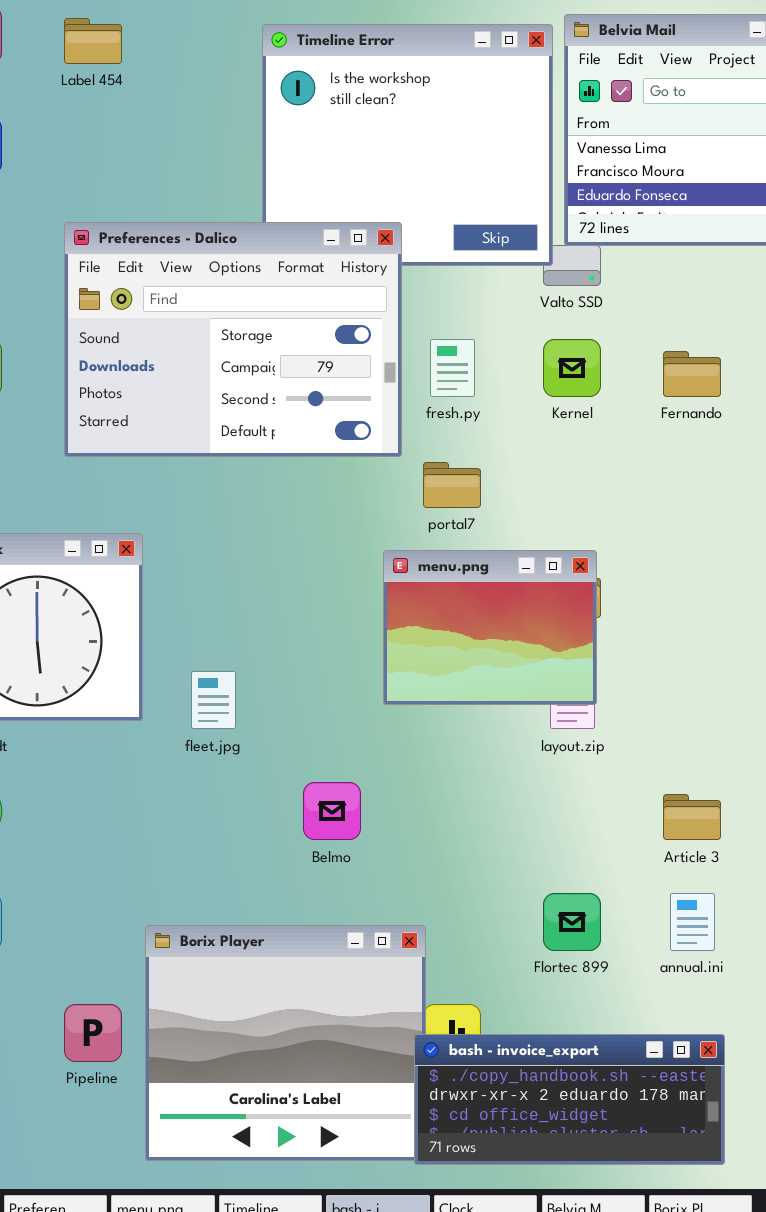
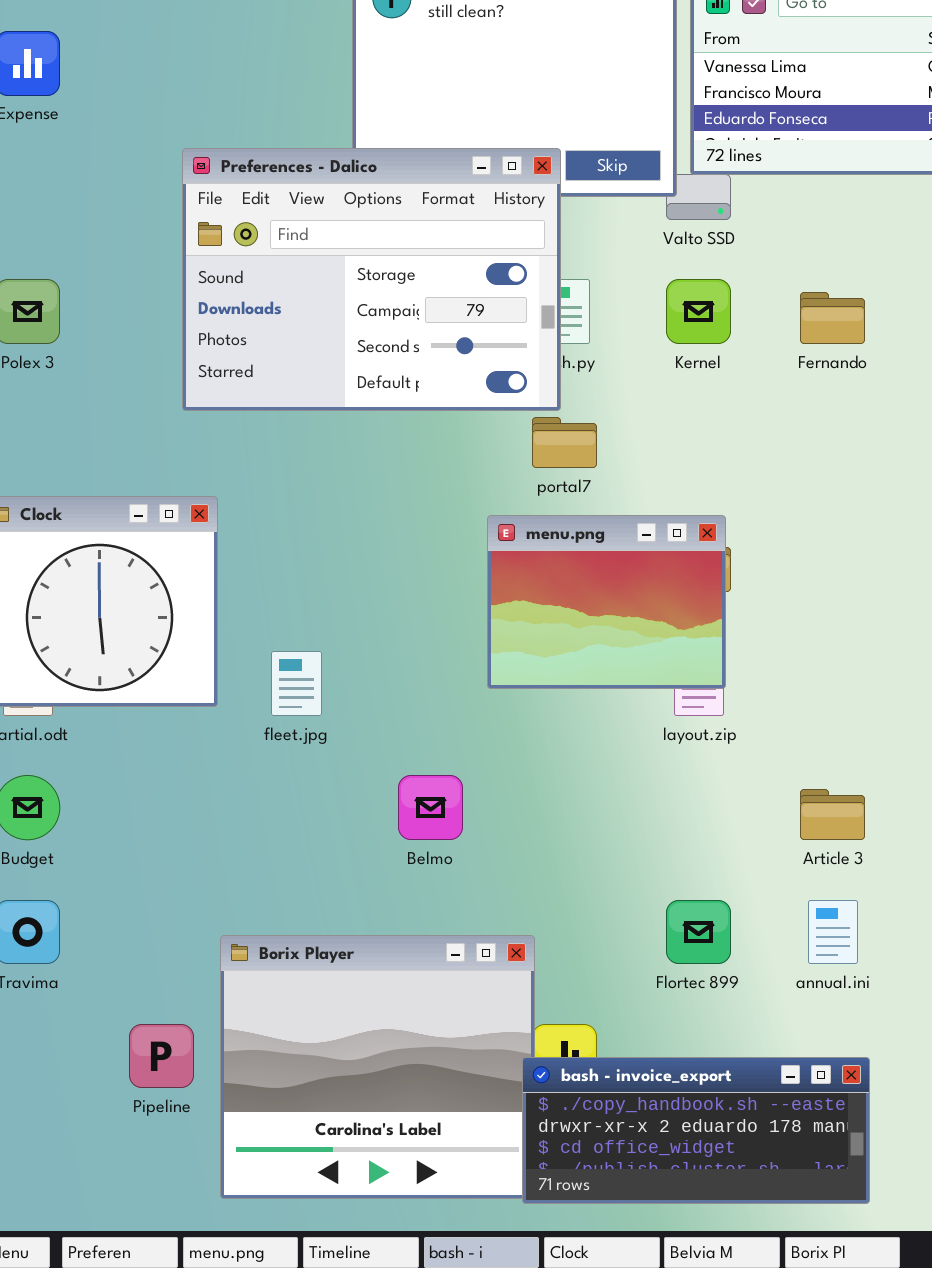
Preferences - Dalico: [64,222,402,457] -> [182,148,561,411], moved

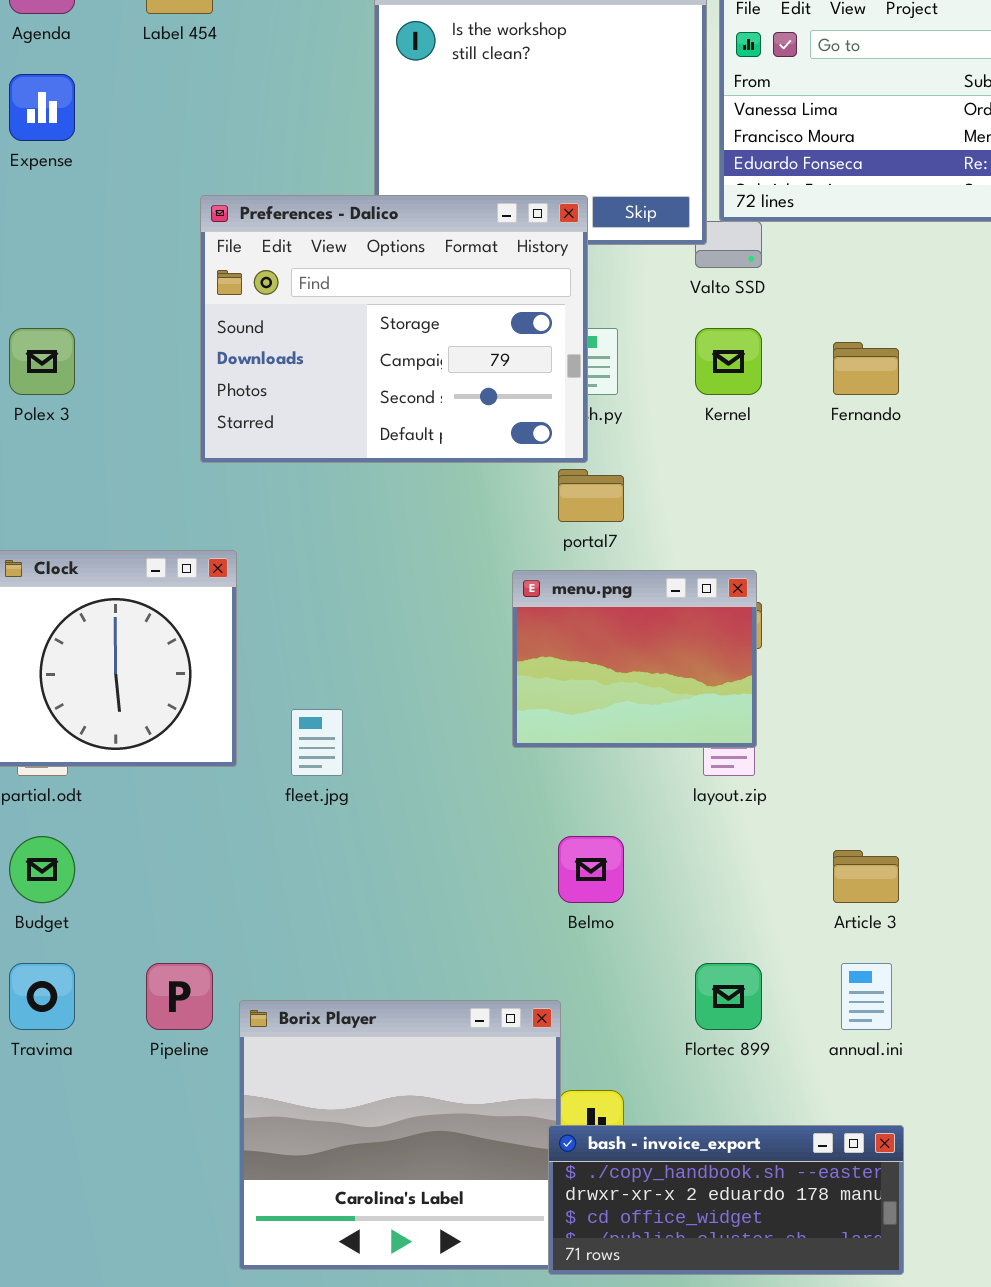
Belmo: [398,775,463,840] -> [558,836,624,903], moved
Pipeline: [129,1024,194,1088] -> [146,963,213,1030], moved

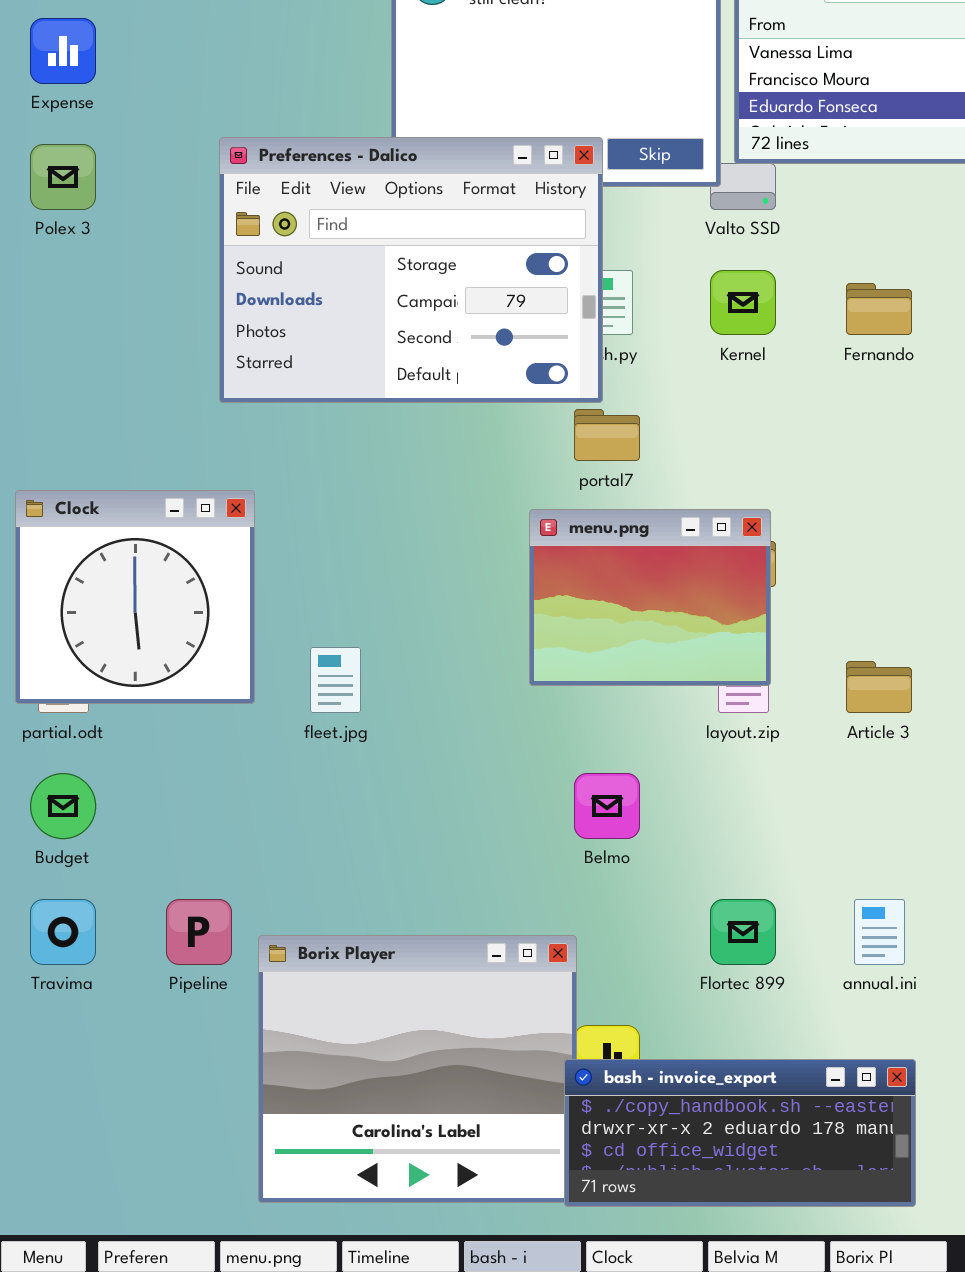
Polex 3: [9,328,75,395] -> [30,144,96,210], moved
Article 3: [833,850,899,903] -> [846,661,912,713], moved

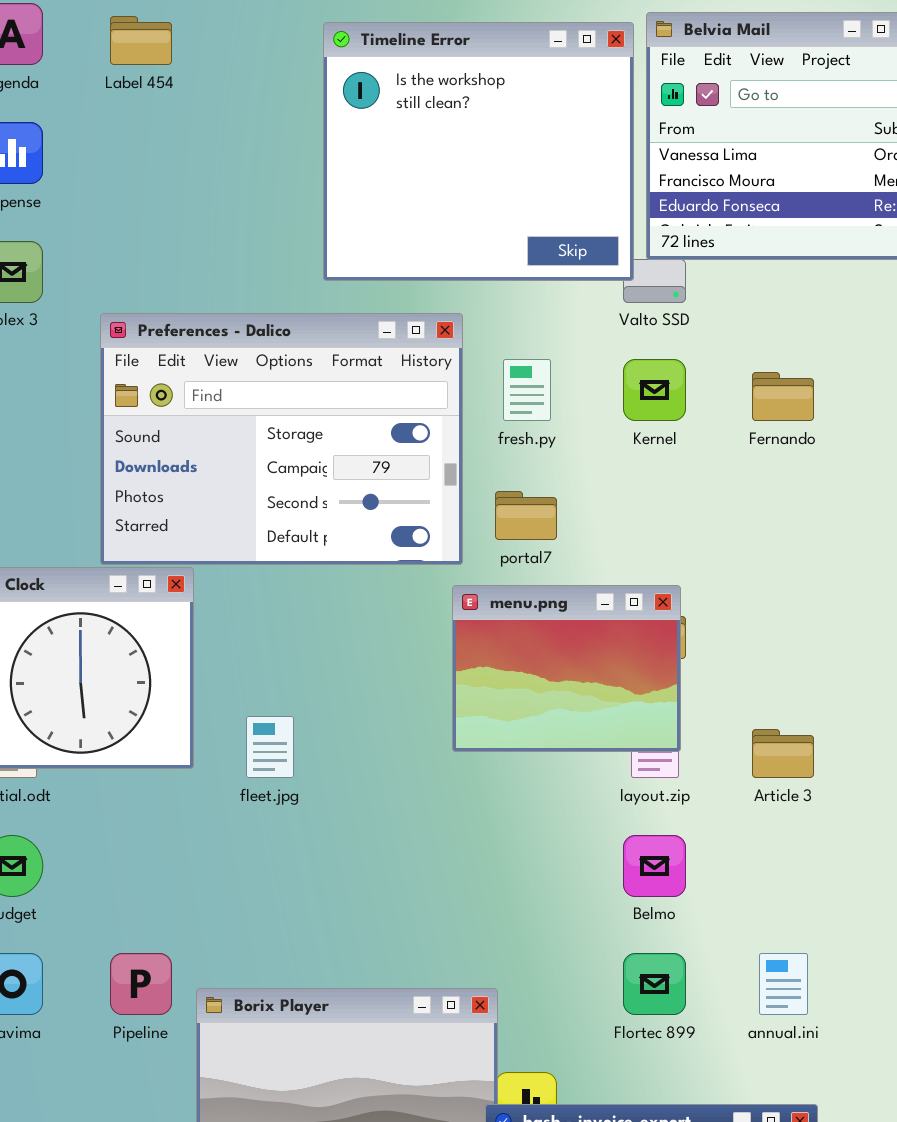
Preferences - Dalico: [219,137,603,403] -> [100,313,463,565], moved
Belmo: [574,773,640,839] -> [623,835,686,897], moved

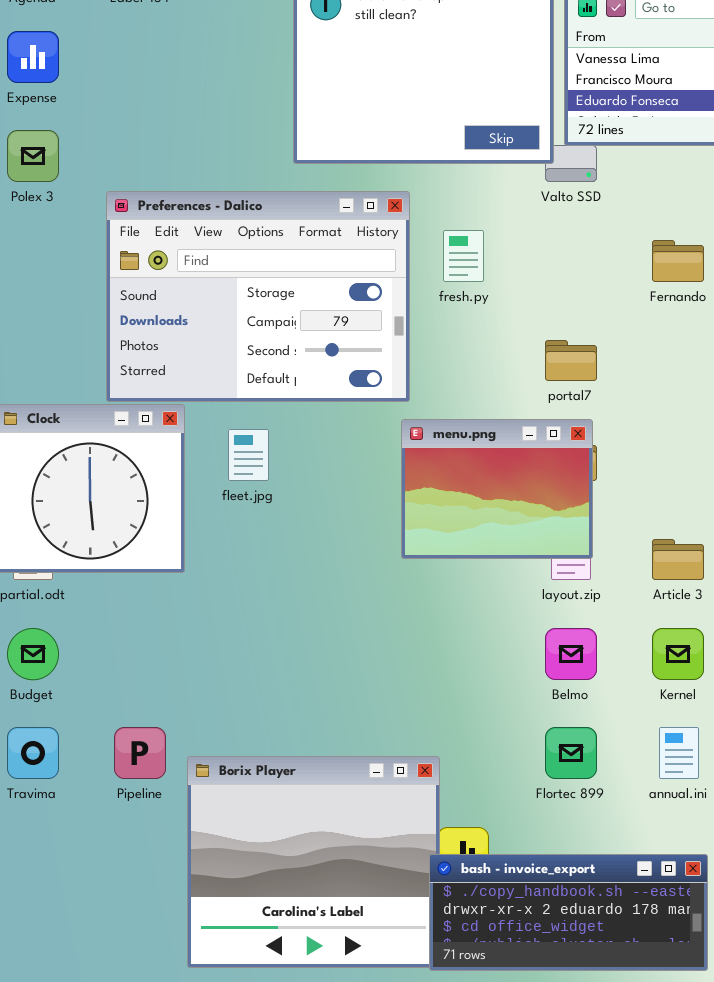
Kernel: [623,359,686,421] -> [652,628,704,680], moved
portal7: [495,491,557,540] -> [545,340,597,381], moved
fleet.jpg: [246,716,294,778] -> [228,429,269,481], moved

